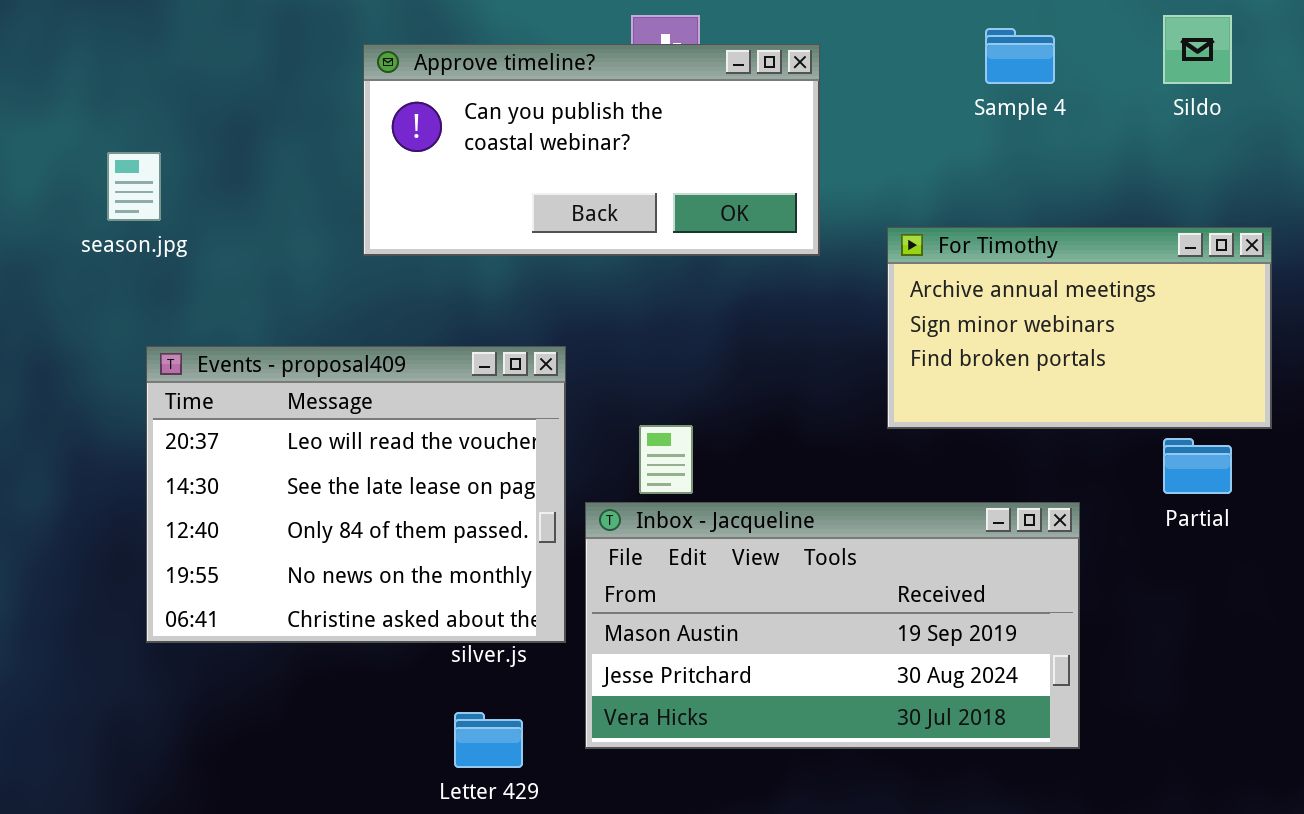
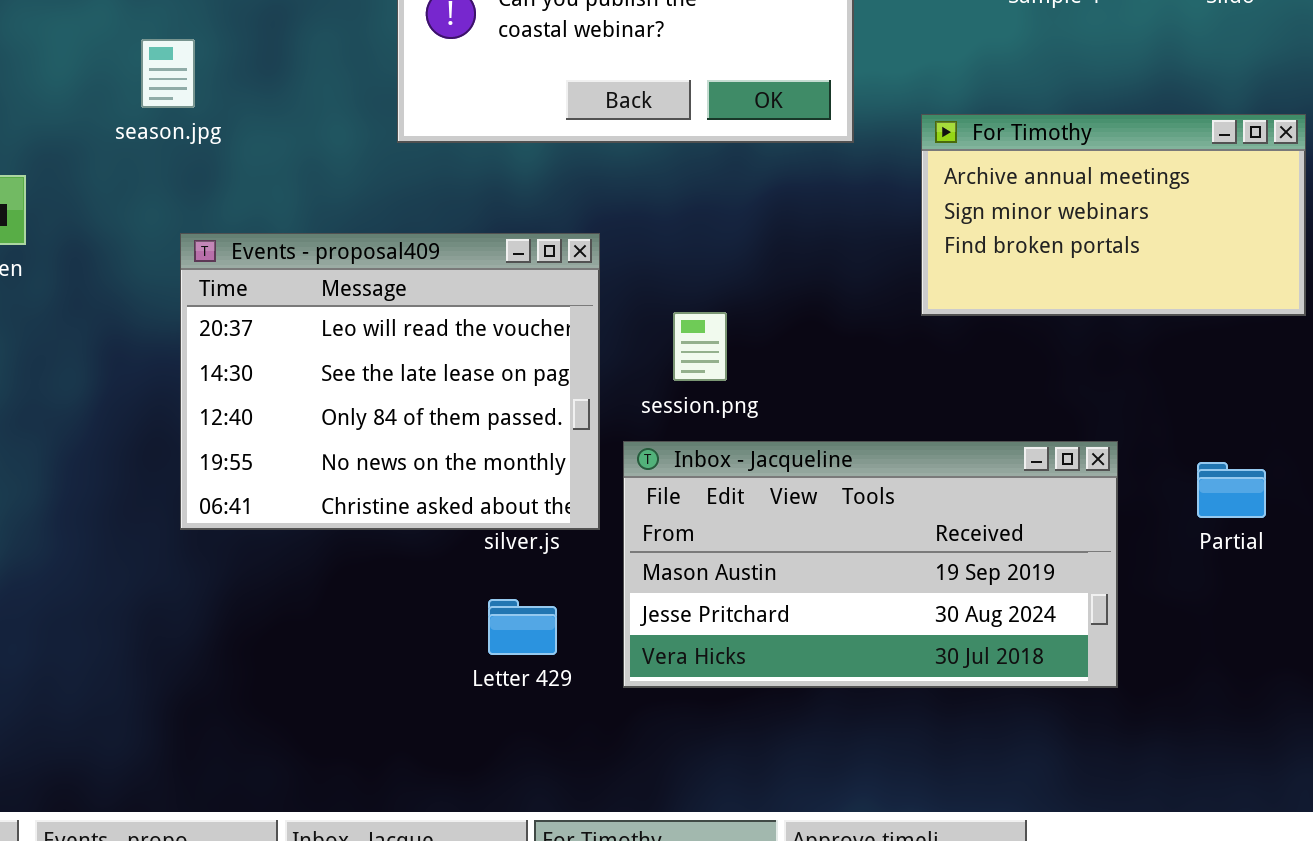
Partial: [1163,438,1232,494] -> [1197,462,1266,518], moved
Inbox - Jacqueline: [585,502,1080,749] -> [623,441,1118,688], moved

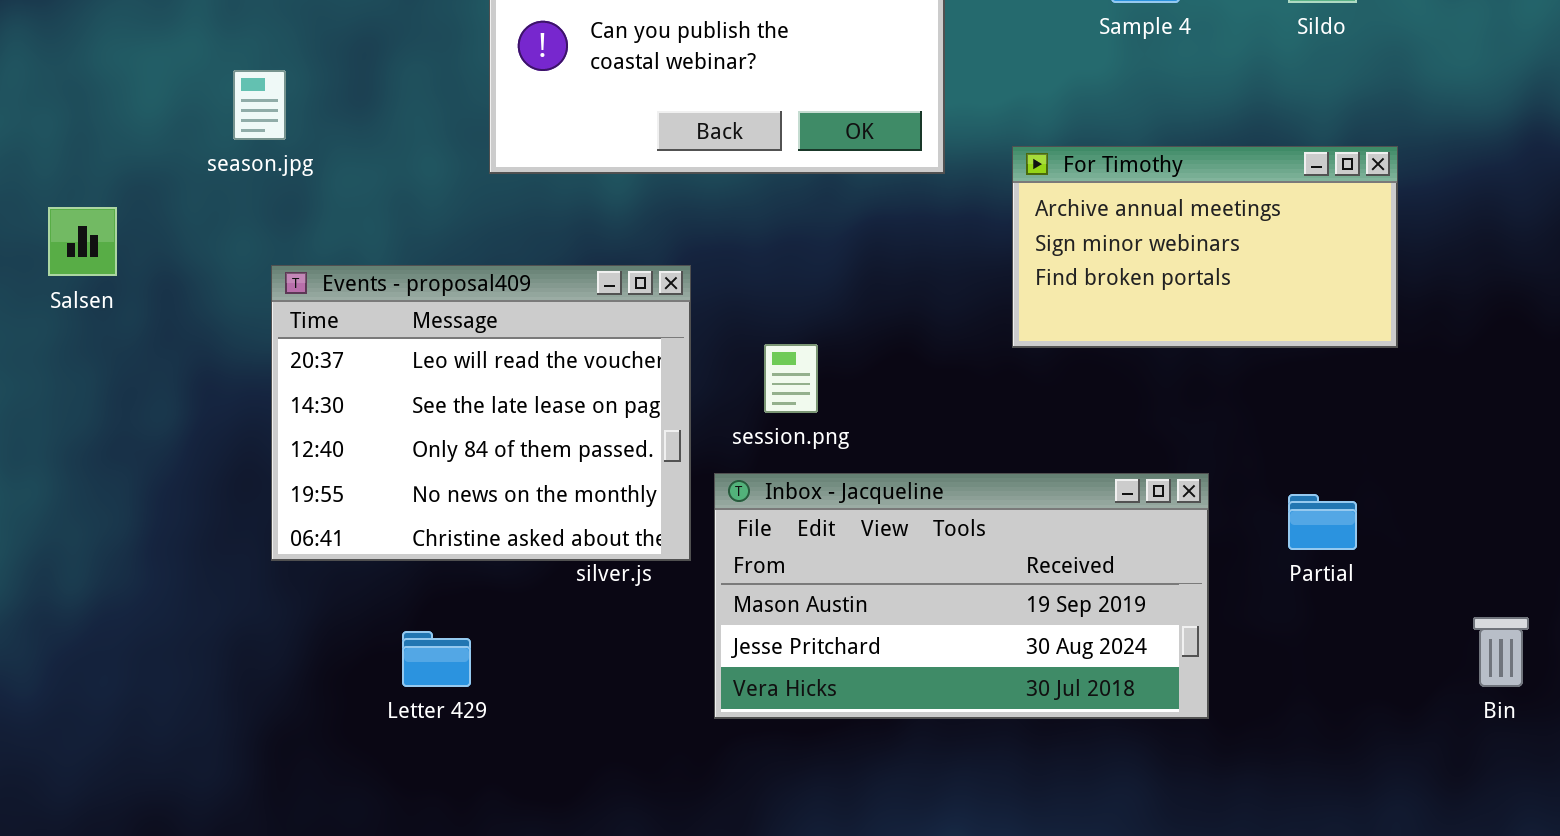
Letter 429: [488,599,557,655] -> [402,631,471,687], moved

